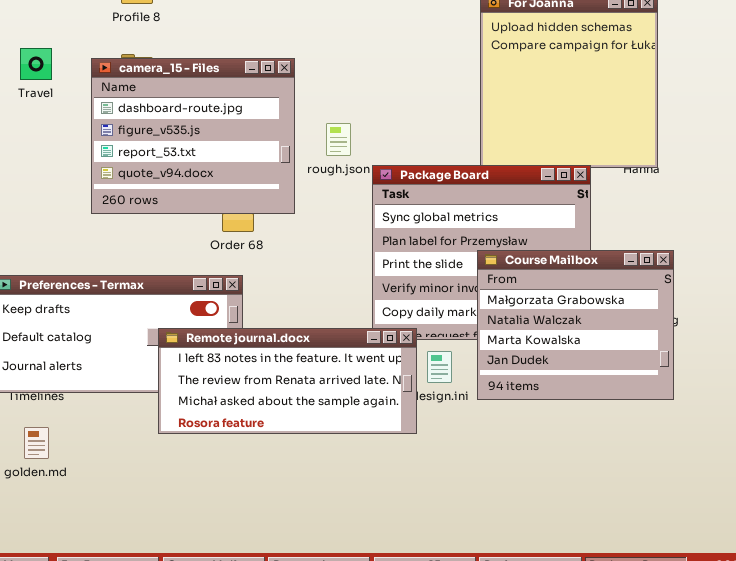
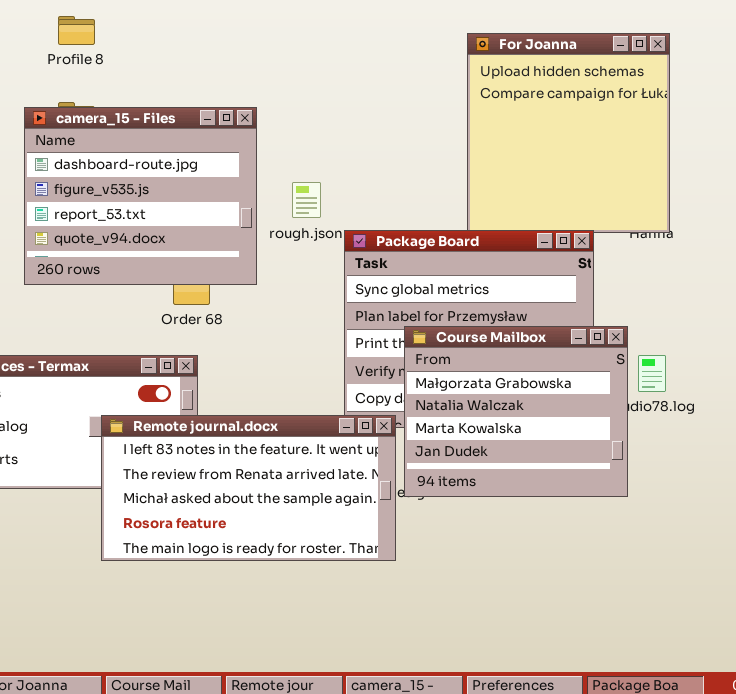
Course Mailbox: [477,250,674,400] -> [404,326,628,497], moved
Remote journal.docx: [158,328,417,434] -> [101,415,396,561], resized

